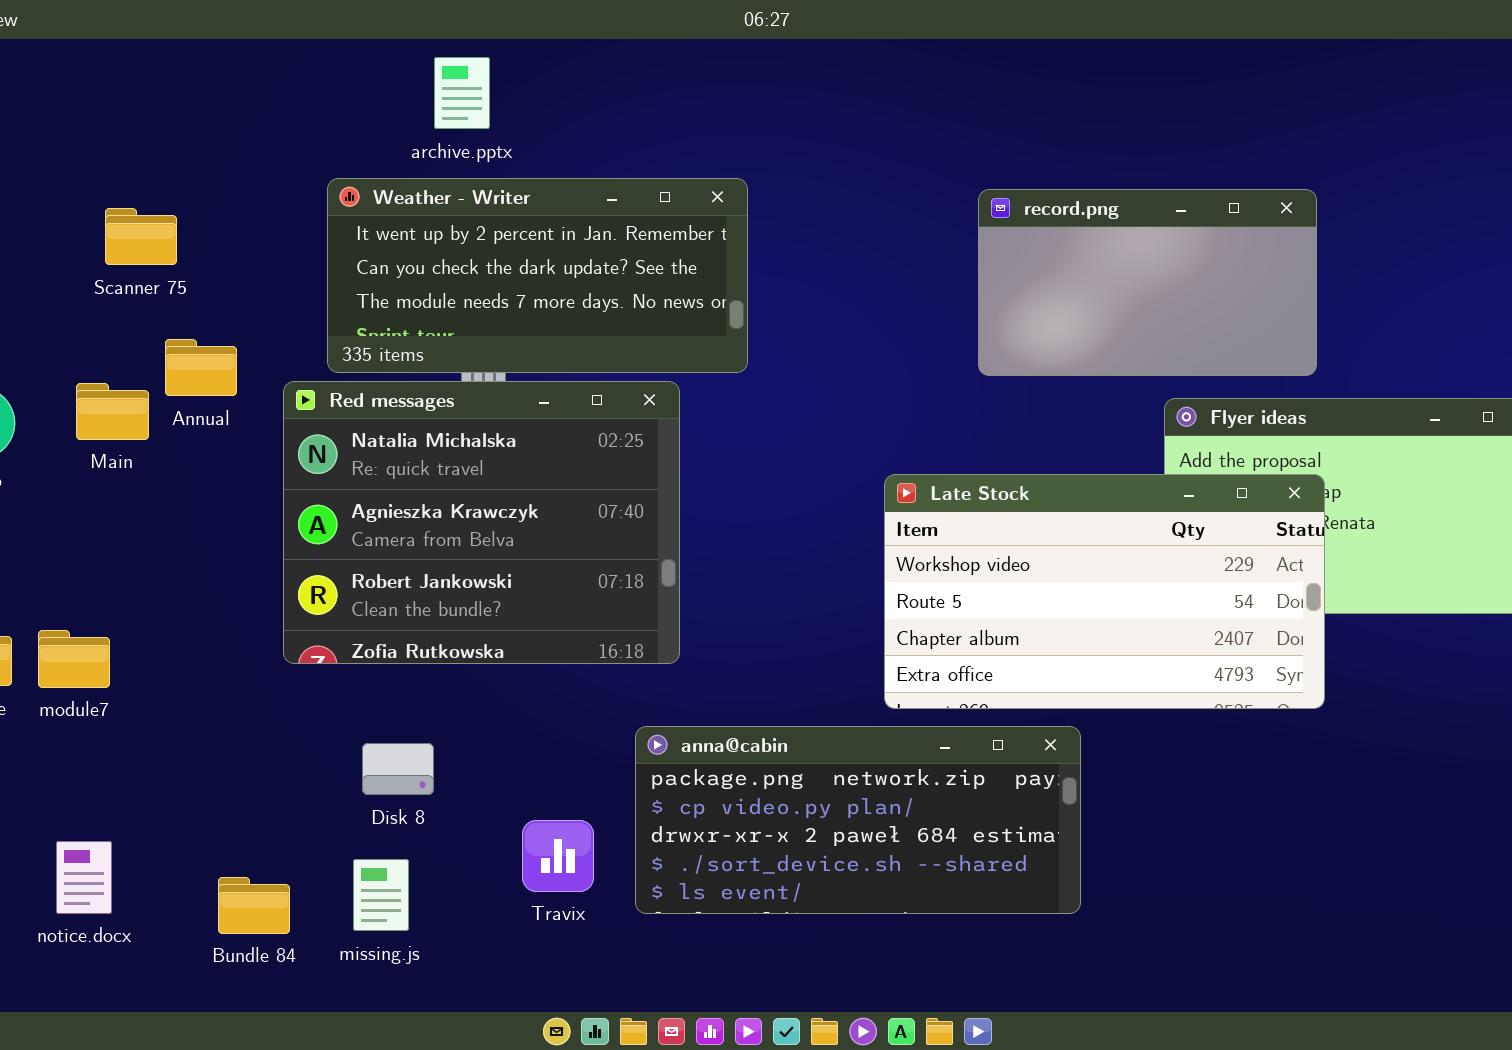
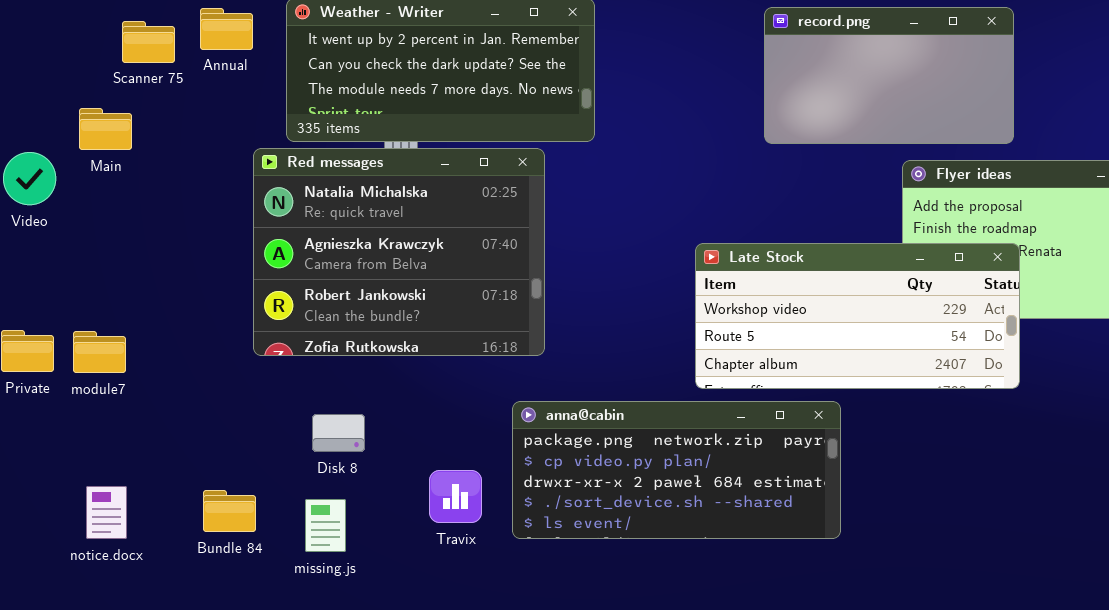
Annual: [165,339,237,396] -> [200,8,253,50], moved
Main: [76,383,149,440] -> [79,108,132,150], moved
Late Stock: [884,474,1325,709] -> [695,243,1020,389], resized
Bundle 84: [218,877,290,934] -> [203,490,256,532], moved

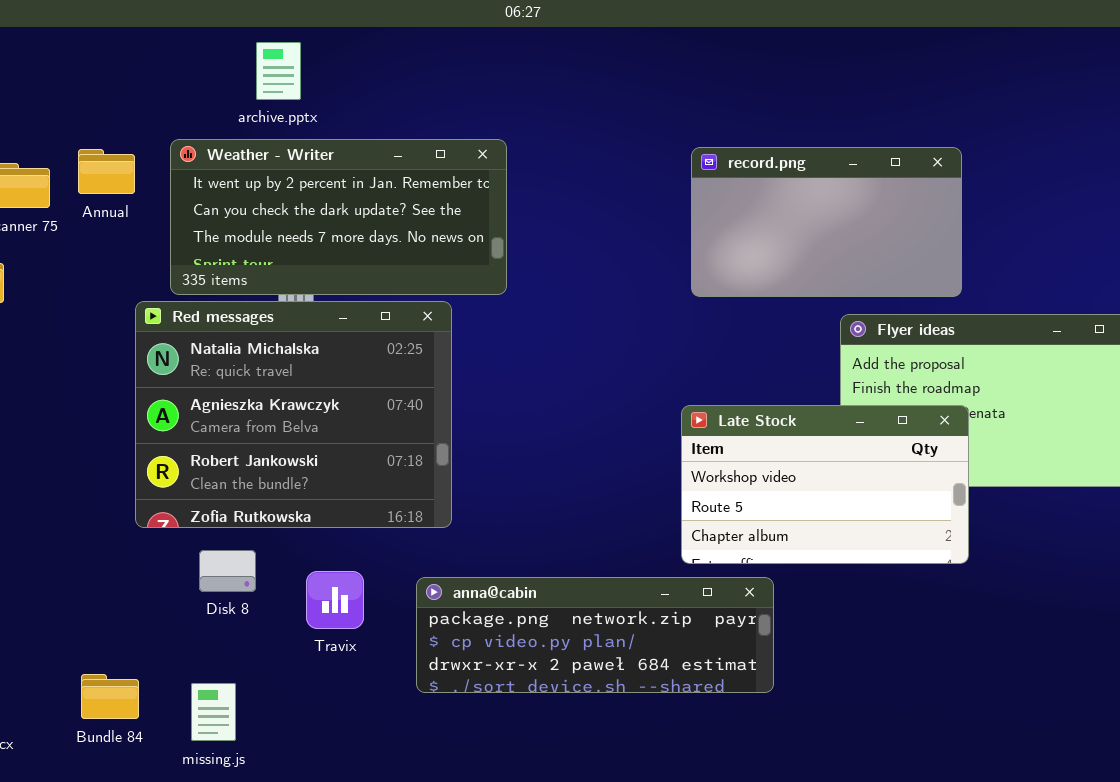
Late Stock: [695,243,1020,389] -> [681,405,969,564], resized
anna@cabin: [512,401,841,539] -> [416,577,774,693], resized
Disk 8: [312,414,365,452] -> [199,550,256,592], moved
Travix: [429,470,482,523] -> [306,571,364,629], moved

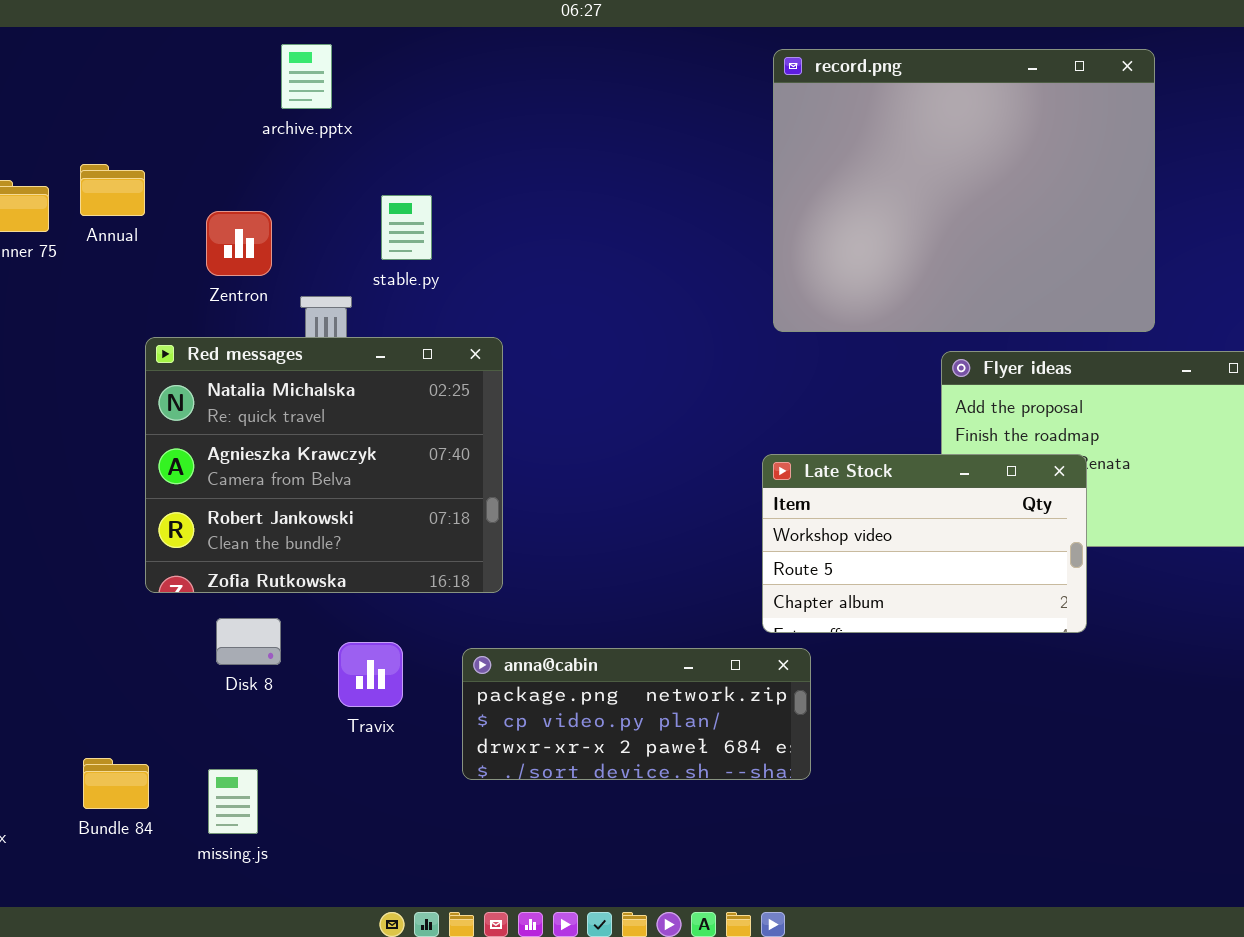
Weather - Writer: [170,139,507,295] -> none, closed
record.png: [691,147,962,297] -> [773,49,1155,332], resized
anna@cabin: [416,577,774,693] -> [462,648,811,780], resized

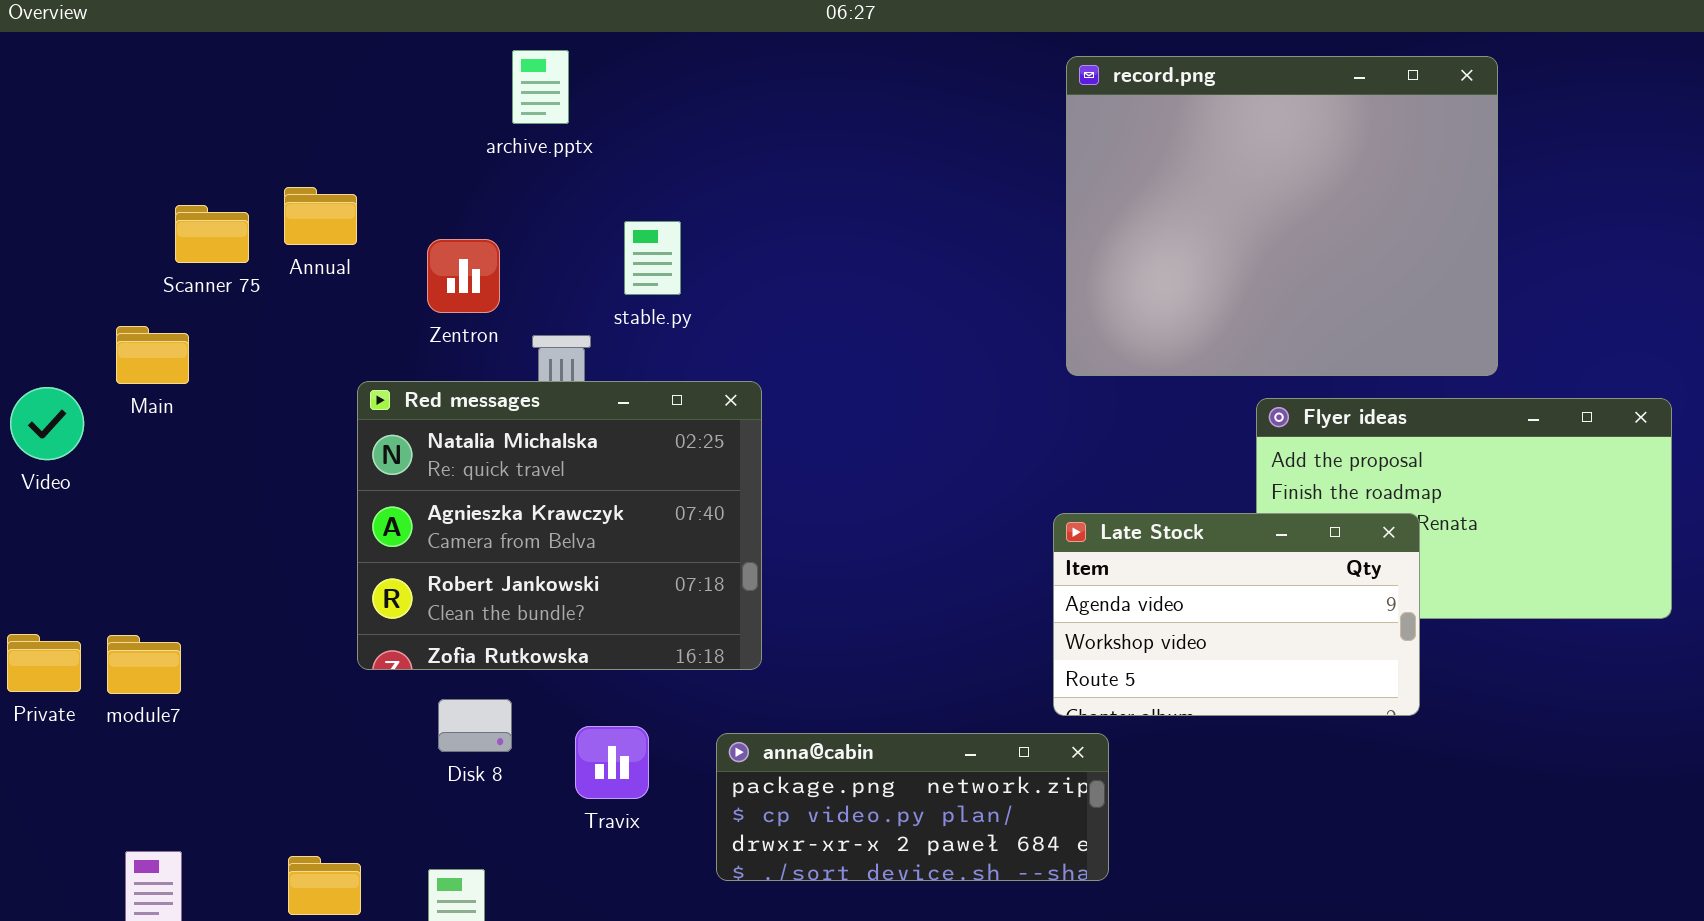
Late Stock: [762,454,1087,633] -> [1053,513,1420,716], scrolled up 1 row

